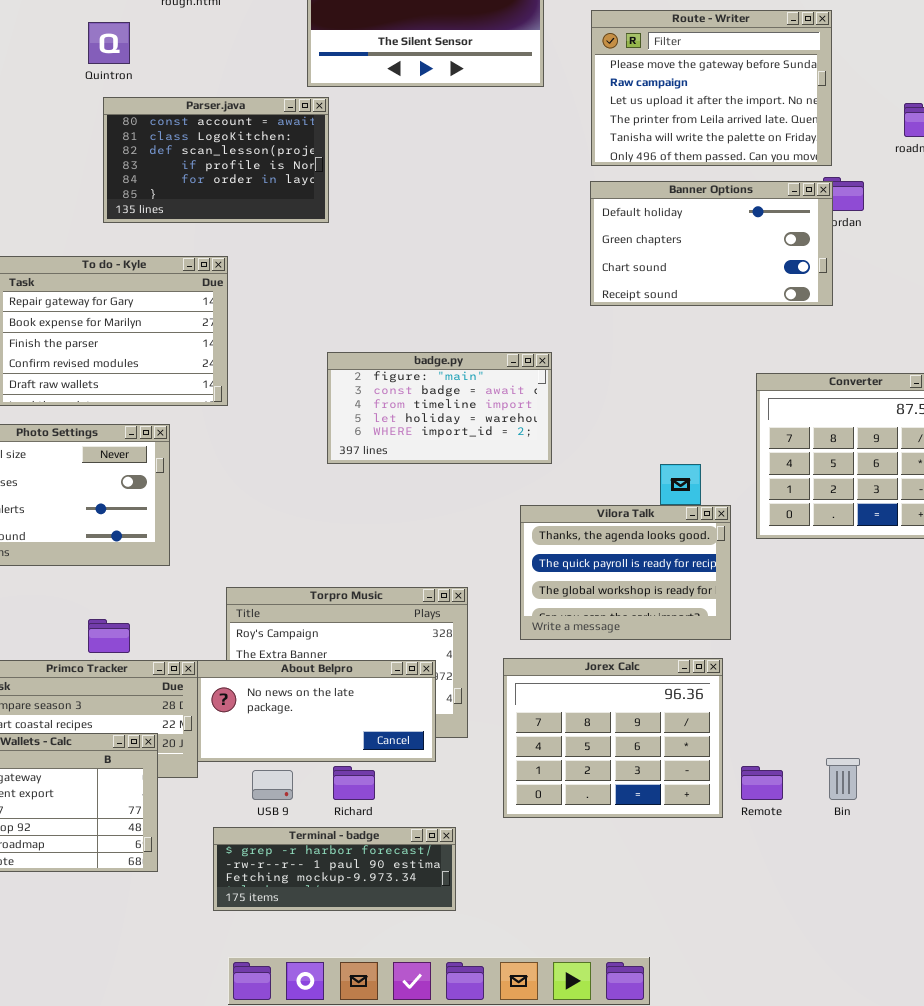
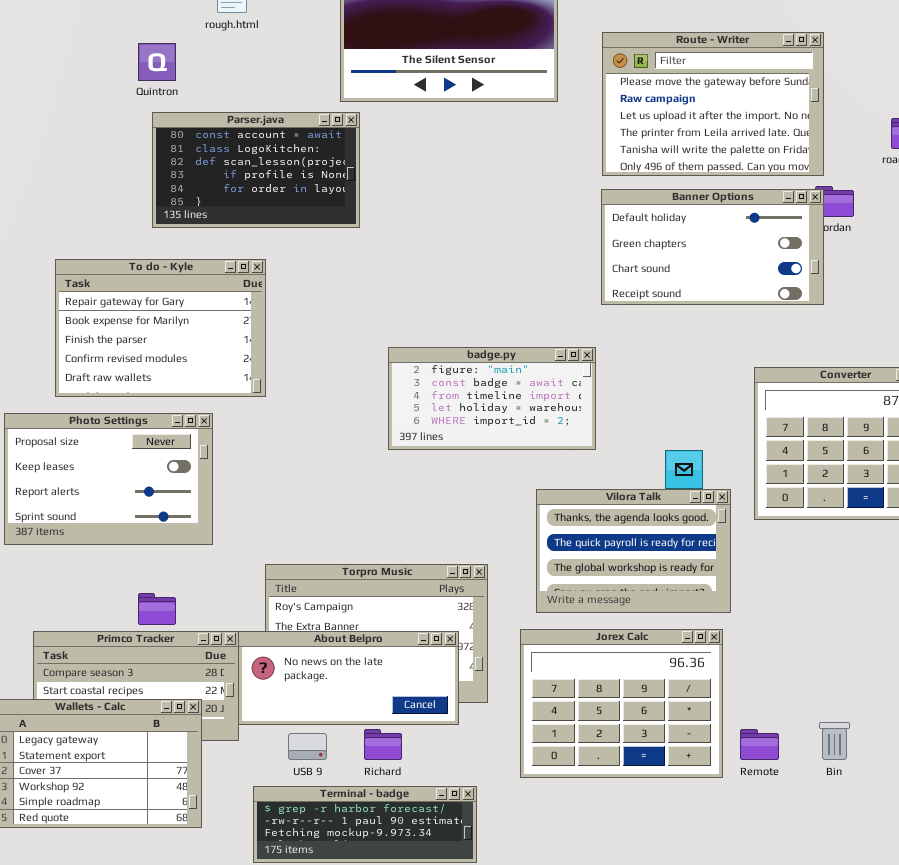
badge.py: [327,352,552,464] -> [388,347,596,450], moved

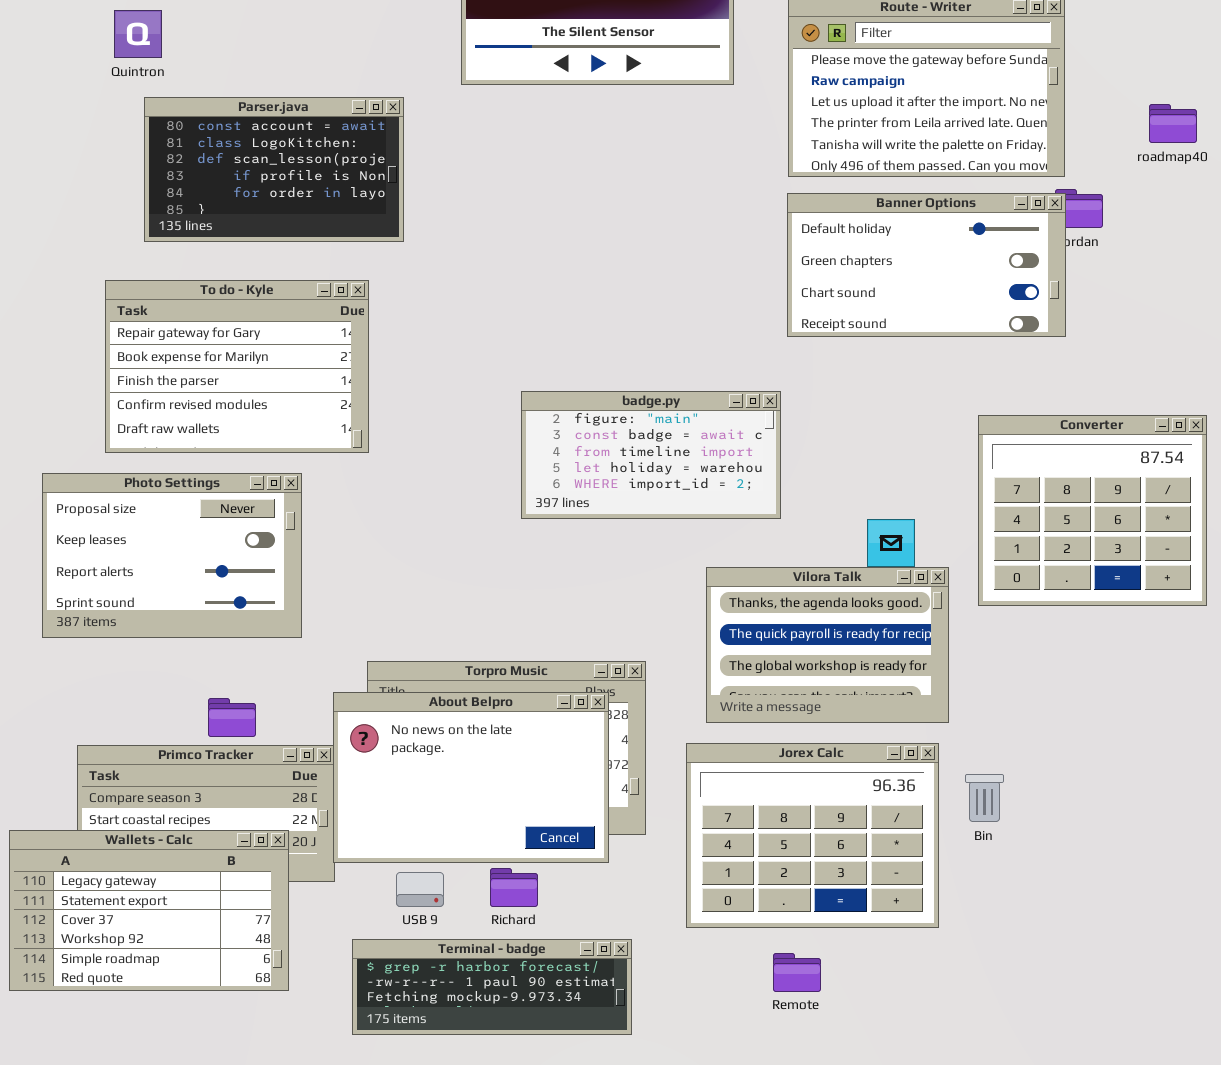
Quintron: [138,43,176,81] -> [114,10,162,58], moved
Parser.java: [152,112,360,228] -> [144,97,404,242], moved
About Belpro: [238,631,459,725] -> [333,692,609,863], resized
Bin: [819,722,850,760] -> [965,774,1004,822], moved
Remote: [740,729,779,760] -> [773,953,821,992], moved

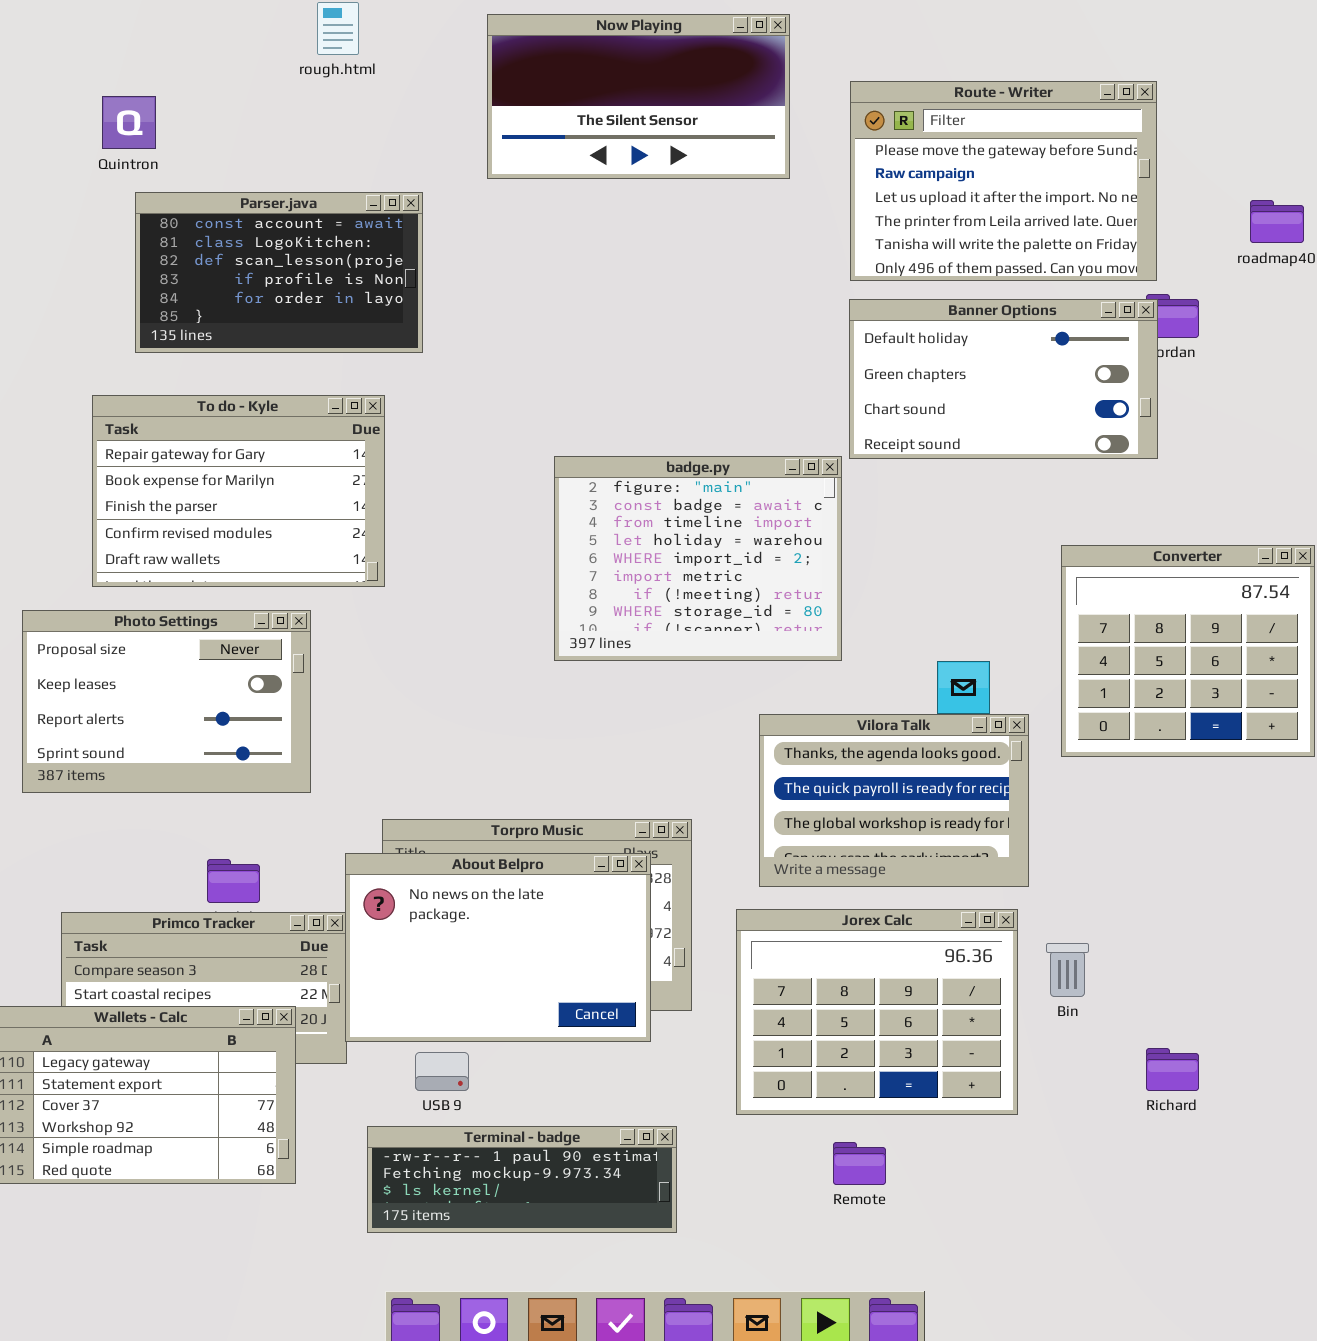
badge.py: [521,391,781,519] -> [554,456,842,661], resized
Richard: [490,868,538,907] -> [1146,1048,1199,1091], moved
Terminal - badge: [352,939,632,1035] -> [367,1126,677,1233], scrolled down 1 row

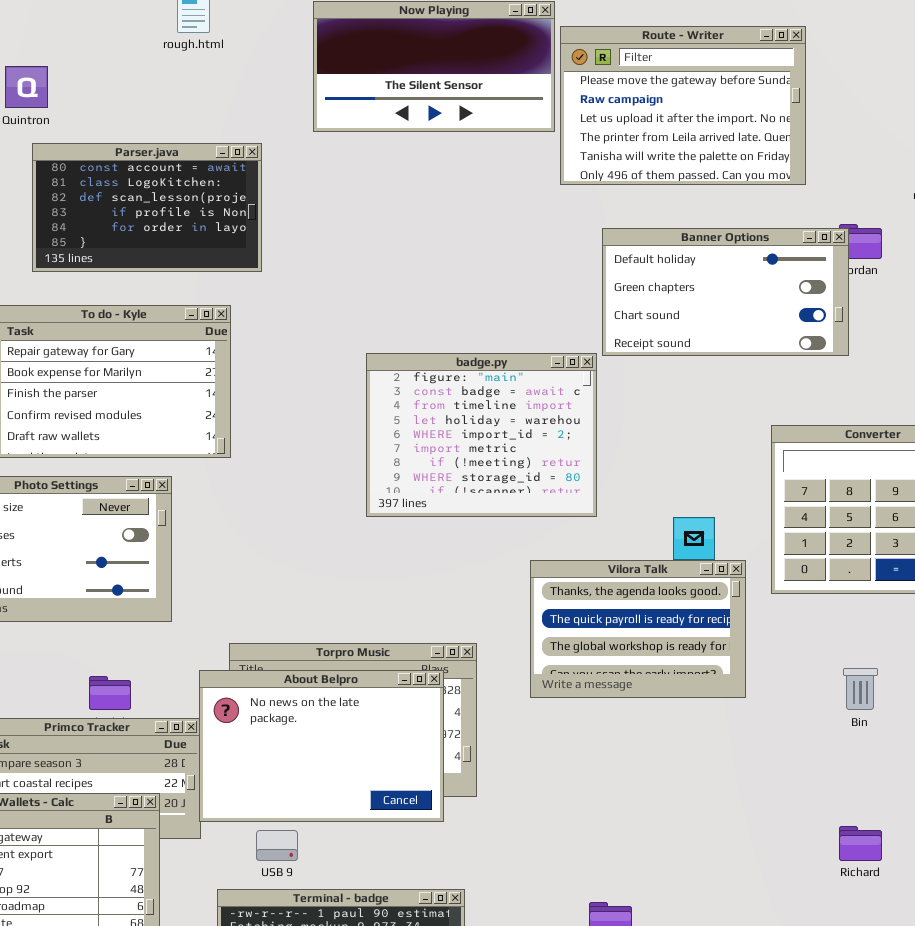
Route - Writer: [850,81,1157,281] -> [560,26,806,185], moved
Jorex Calc: [736,909,1018,1115] -> none, closed
Bin: [1046,943,1089,997] -> [843,668,878,710], moved

